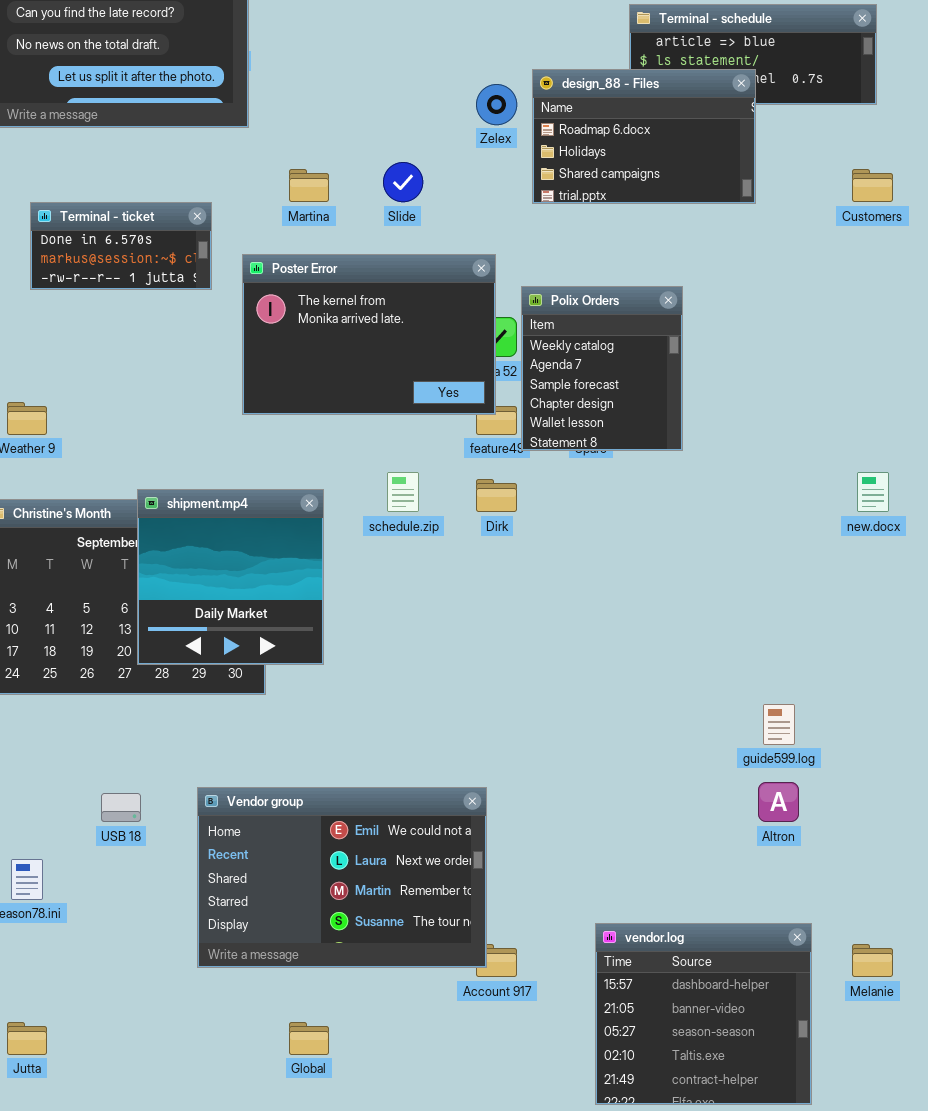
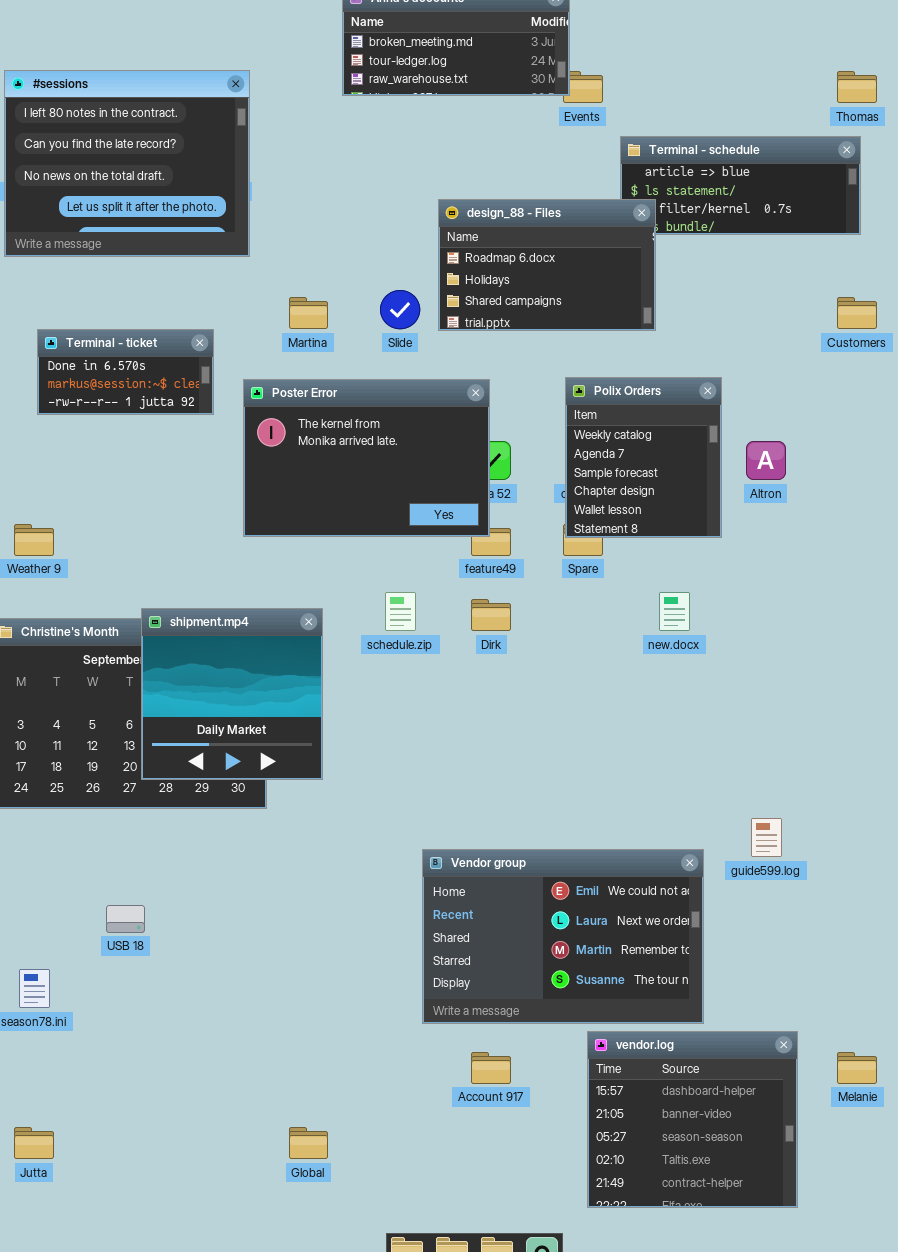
design_88 - Files: [532,69,756,204] -> [438,199,656,331], moved
Polix Orders: [521,286,683,451] -> [565,377,722,538], moved
new.docx: [857,472,889,512] -> [659,592,690,631], moved
Altron: [758,782,799,822] -> [746,441,786,480], moved
Vendor group: [197,787,487,968] -> [422,849,704,1024], moved

